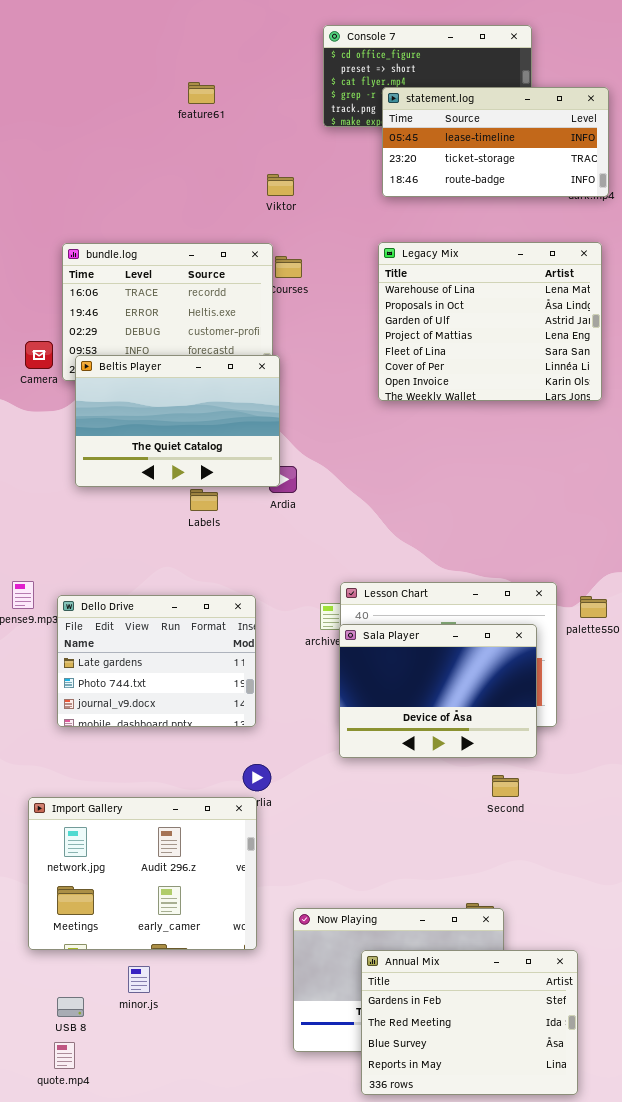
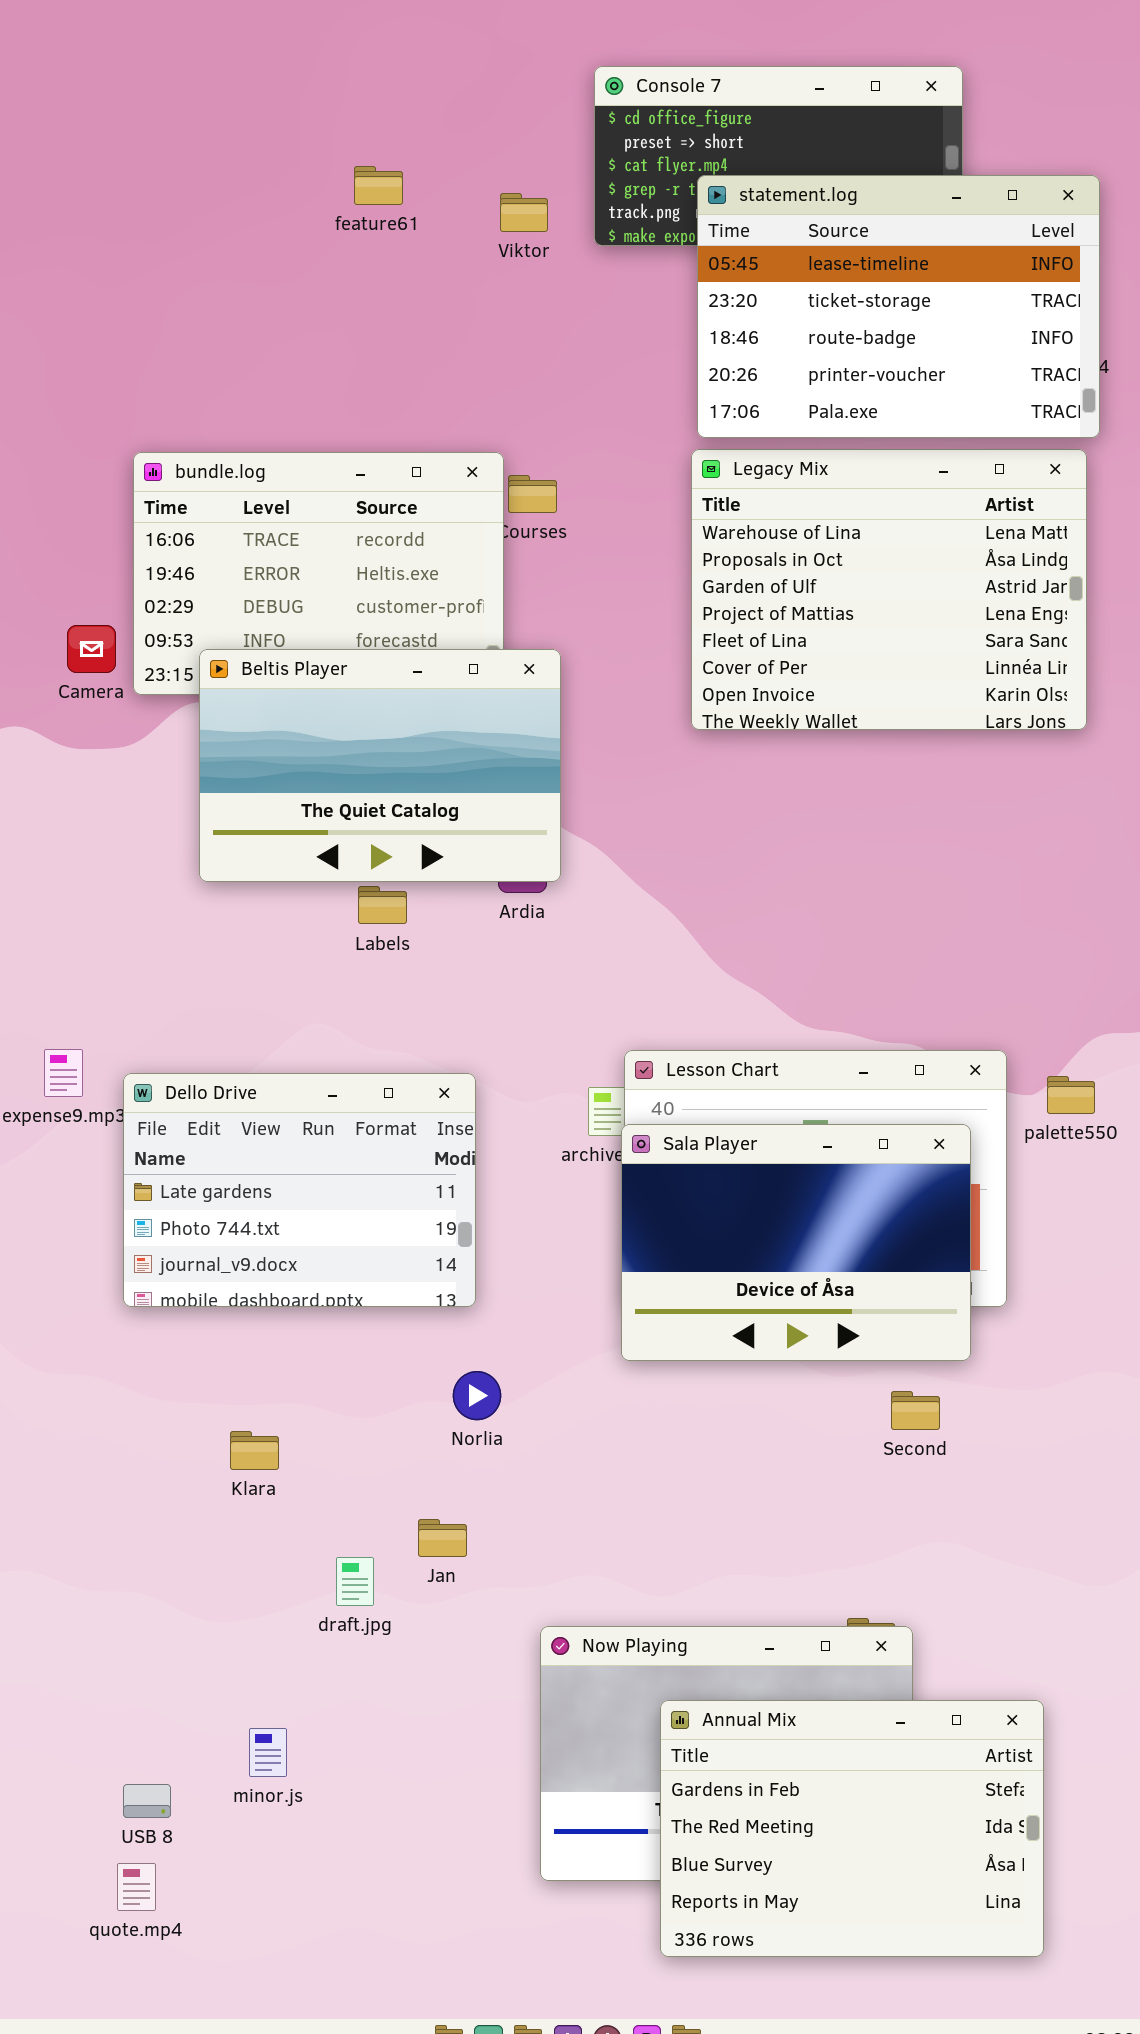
statement.log: [382,87,609,197] -> [697,175,1100,438], resized
Viktor: [267,174,294,196] -> [500,193,548,232], moved
Beltis Player: [75,355,280,487] -> [199,649,561,882], moved
Import Gallery: [28,797,257,950] -> none, closed

